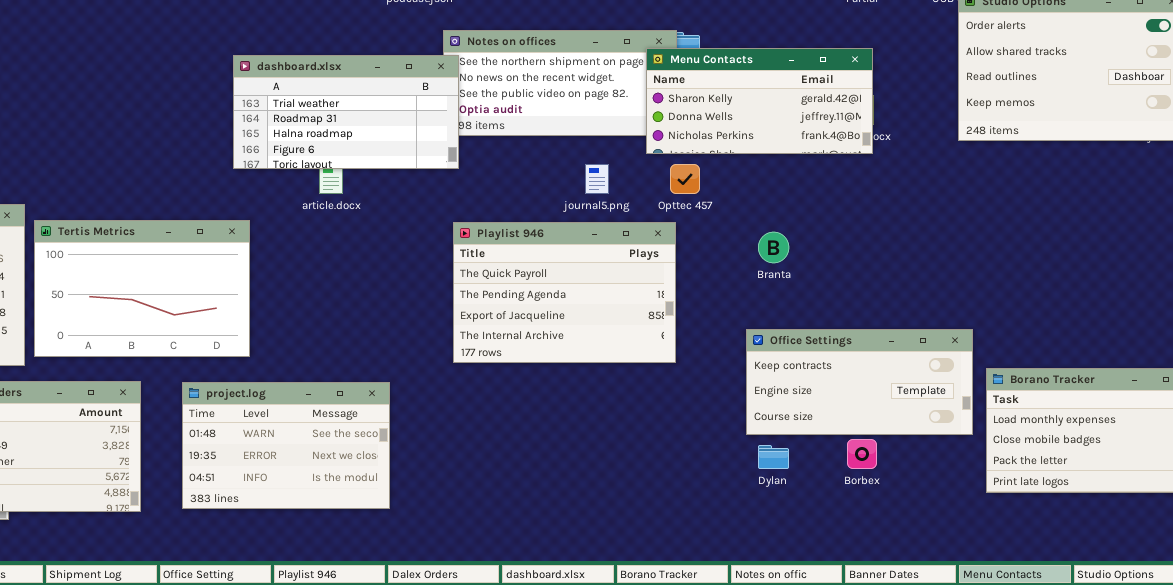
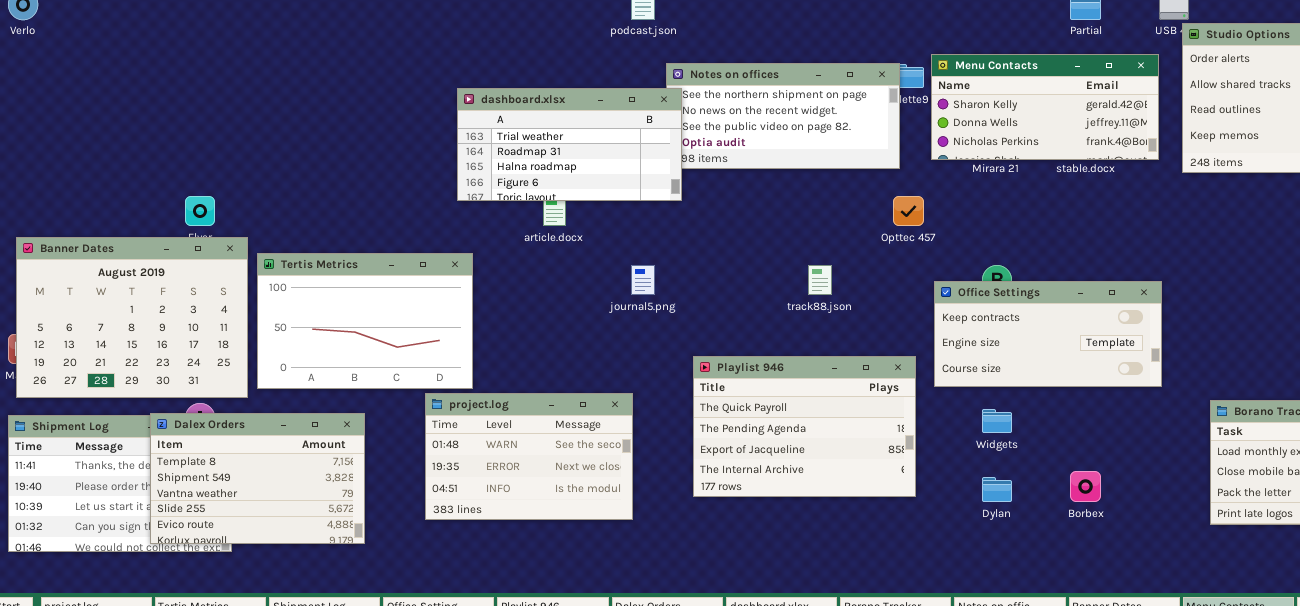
Menu Contacts: [646,48,873,154] -> [931,54,1159,160], moved
journal5.png: [585,164,609,194] -> [631,265,655,295], moved
Playlist 946: [453,222,676,363] -> [693,356,916,497], moved
Office Settings: [746,329,973,435] -> [934,281,1162,387], moved
project.log: [182,382,390,509] -> [425,393,633,520], moved

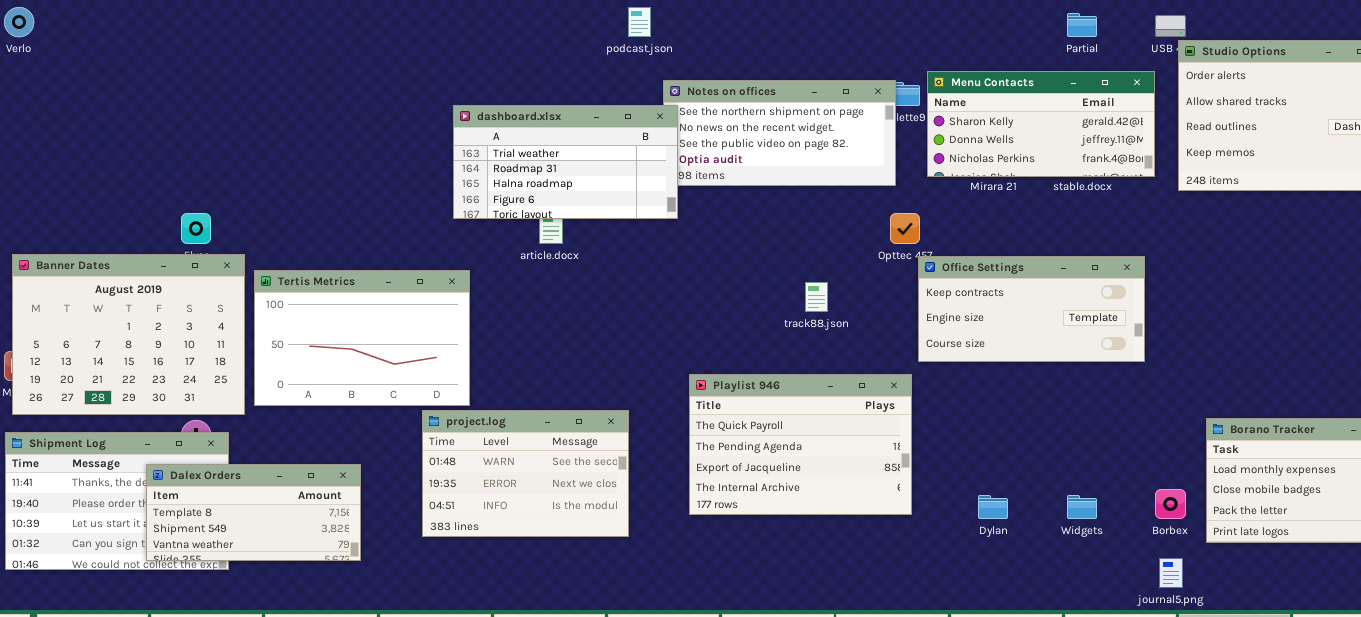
journal5.png: [631,265,655,295] -> [1159,558,1183,588], moved
Office Settings: [934,281,1162,387] -> [918,256,1145,362], moved
Widgets: [982,409,1012,433] -> [1067,495,1097,519], moved
Dalex Orders: [150,413,365,544] -> [146,464,361,561], resized
Borbex: [1070,471,1101,502] -> [1155,489,1186,519], moved

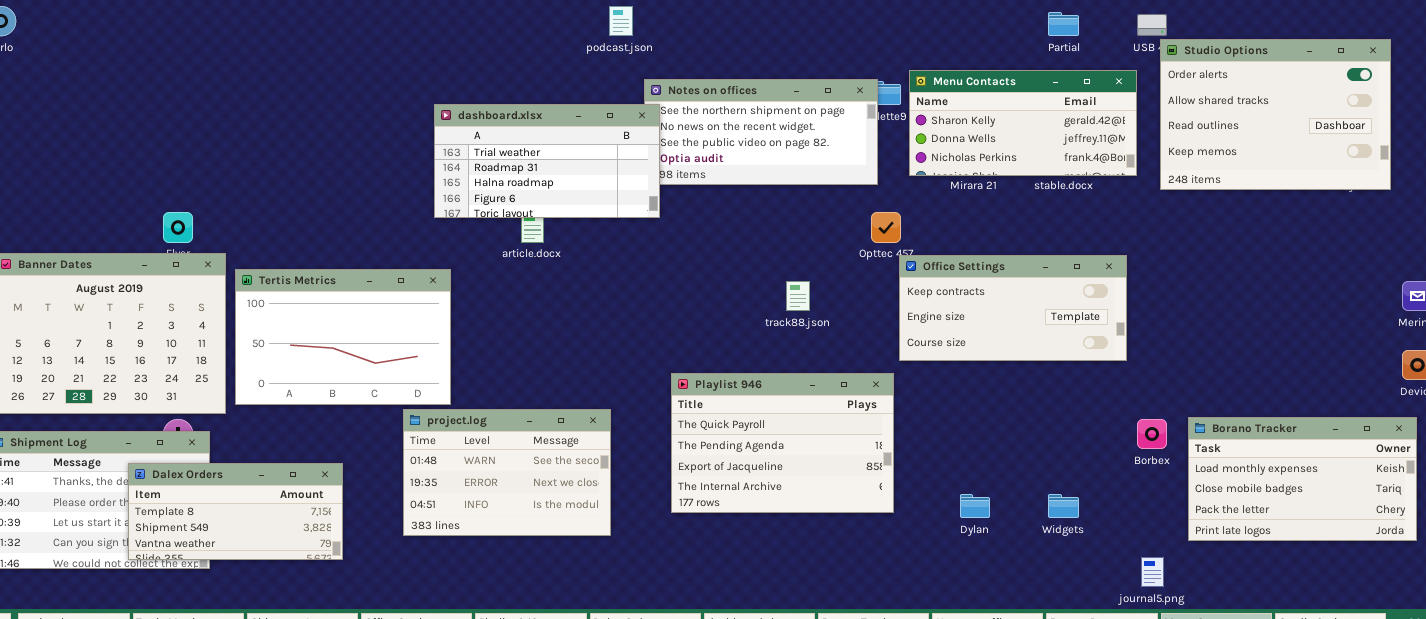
Borbex: [1155,489,1186,519] -> [1137,419,1167,449], moved

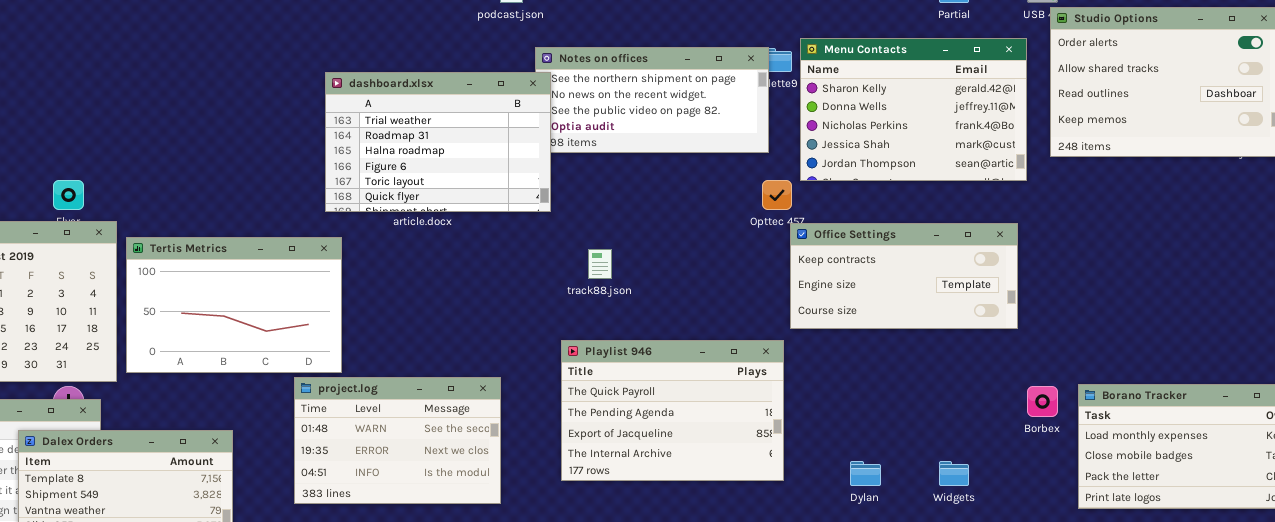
Menu Contacts: [909,70,1137,176] -> [800,38,1027,181], resized
dashboard.xlsx: [434,104,660,218] -> [325,72,551,212], resized
track88.json: [786,281,810,311] -> [588,249,612,279], moved

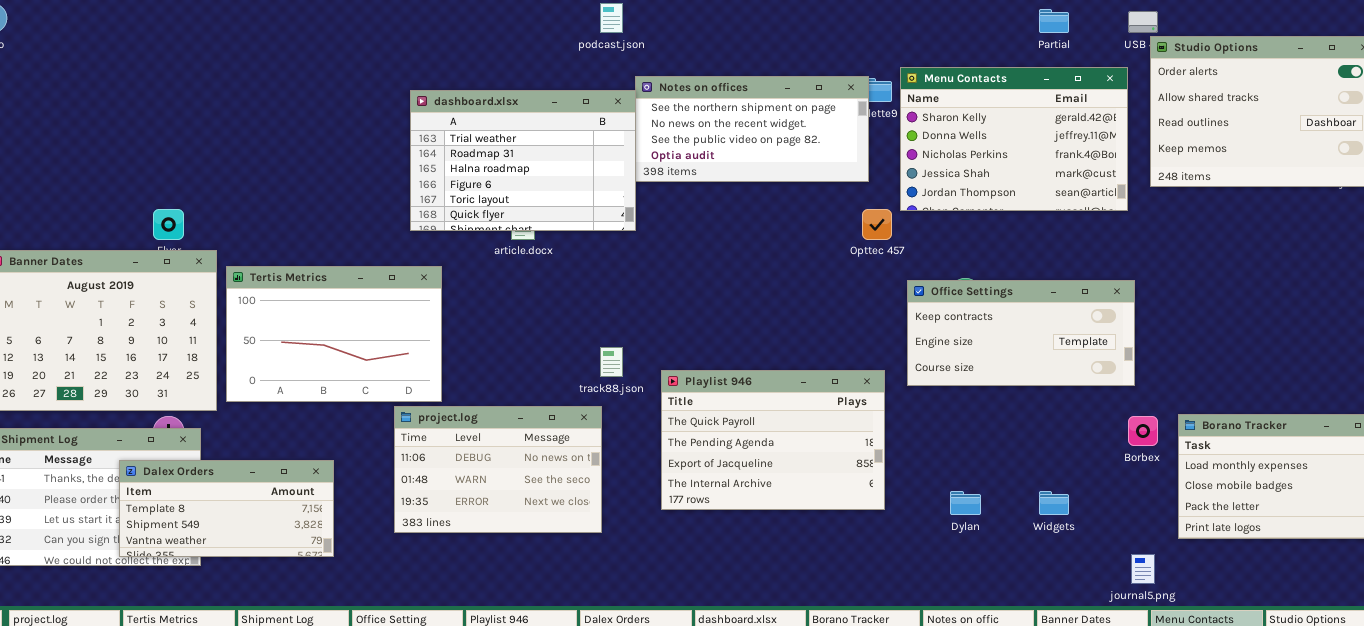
dashboard.xlsx: [325,72,551,212] -> [410,90,636,231], moved
Office Settings: [790,223,1018,329] -> [907,280,1135,386], moved
track88.json: [588,249,612,279] -> [600,347,623,377], moved
project.log: [294,377,501,504] -> [394,406,602,533], scrolled up 1 row

